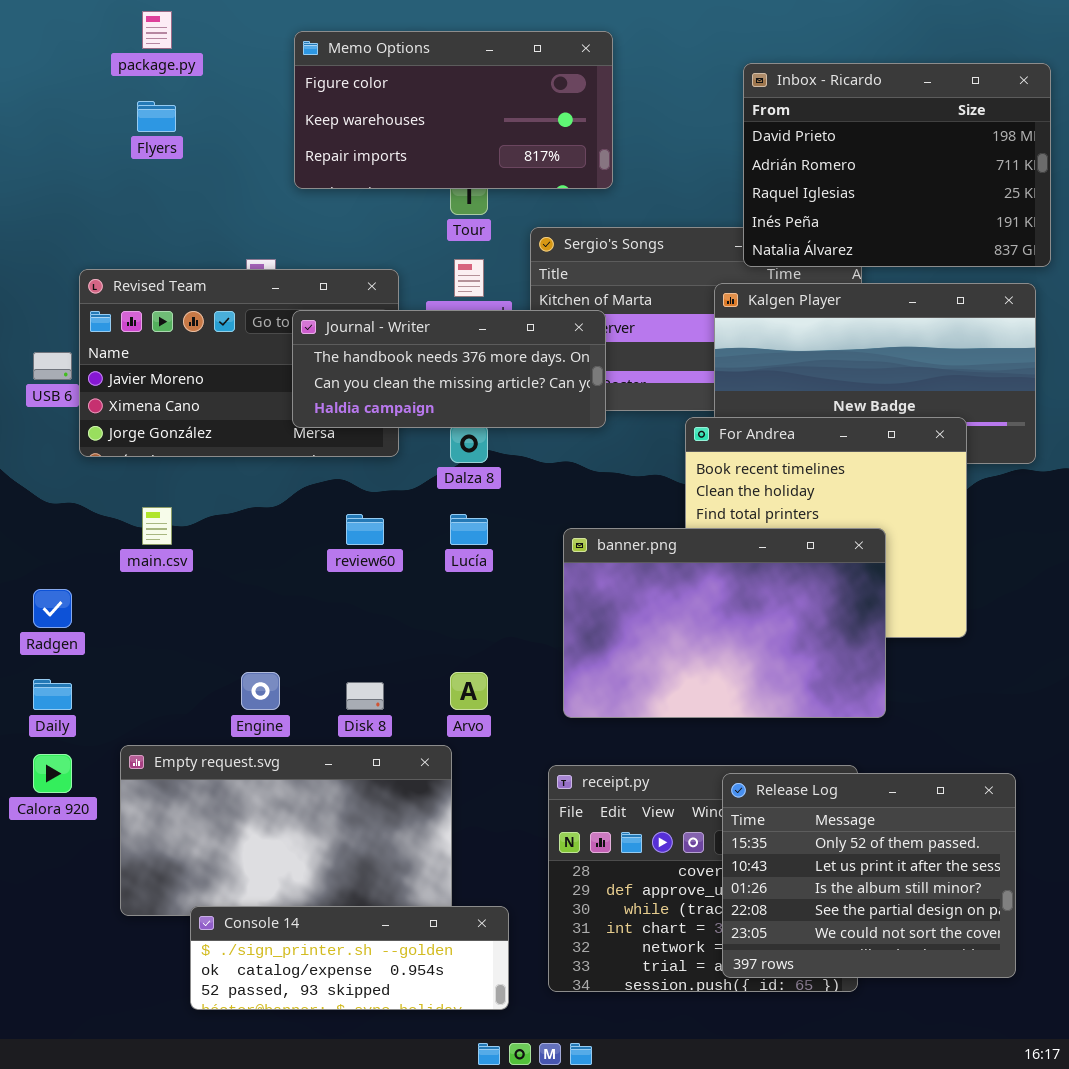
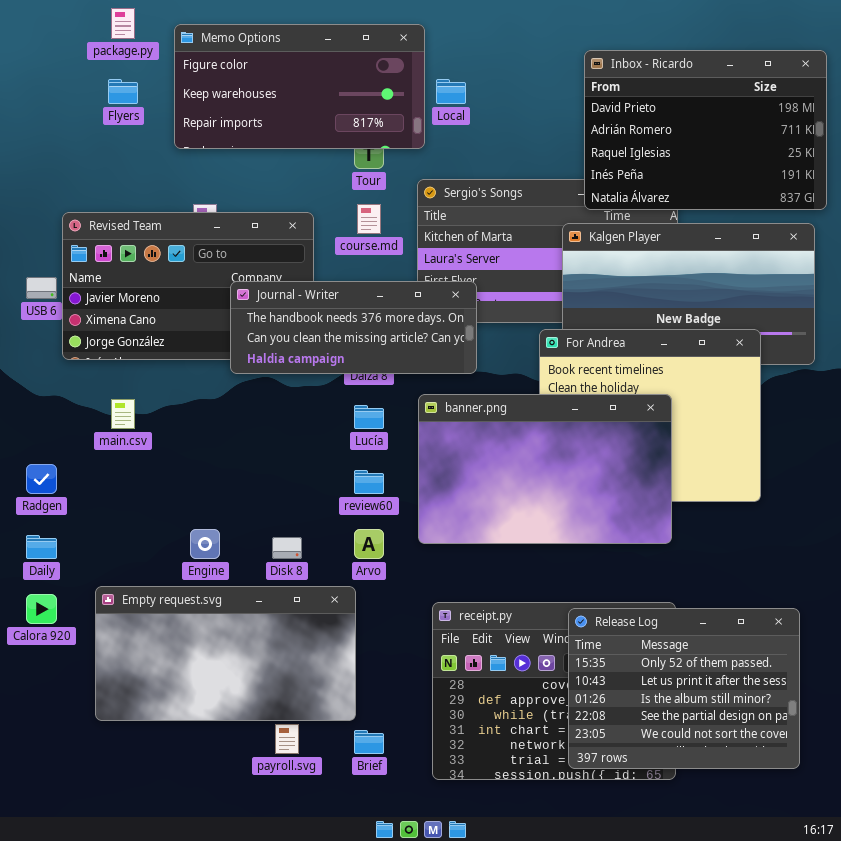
Memo Options: [294,31,613,189] -> [174,24,425,149], moved
Journal - Writer: [292,310,606,428] -> [230,281,477,374], moved
review60: [346,514,384,545] -> [354,470,384,494], moved
banner.png: [563,528,886,718] -> [418,394,672,544], moved
Console 14: [190,906,509,1010] -> none, closed

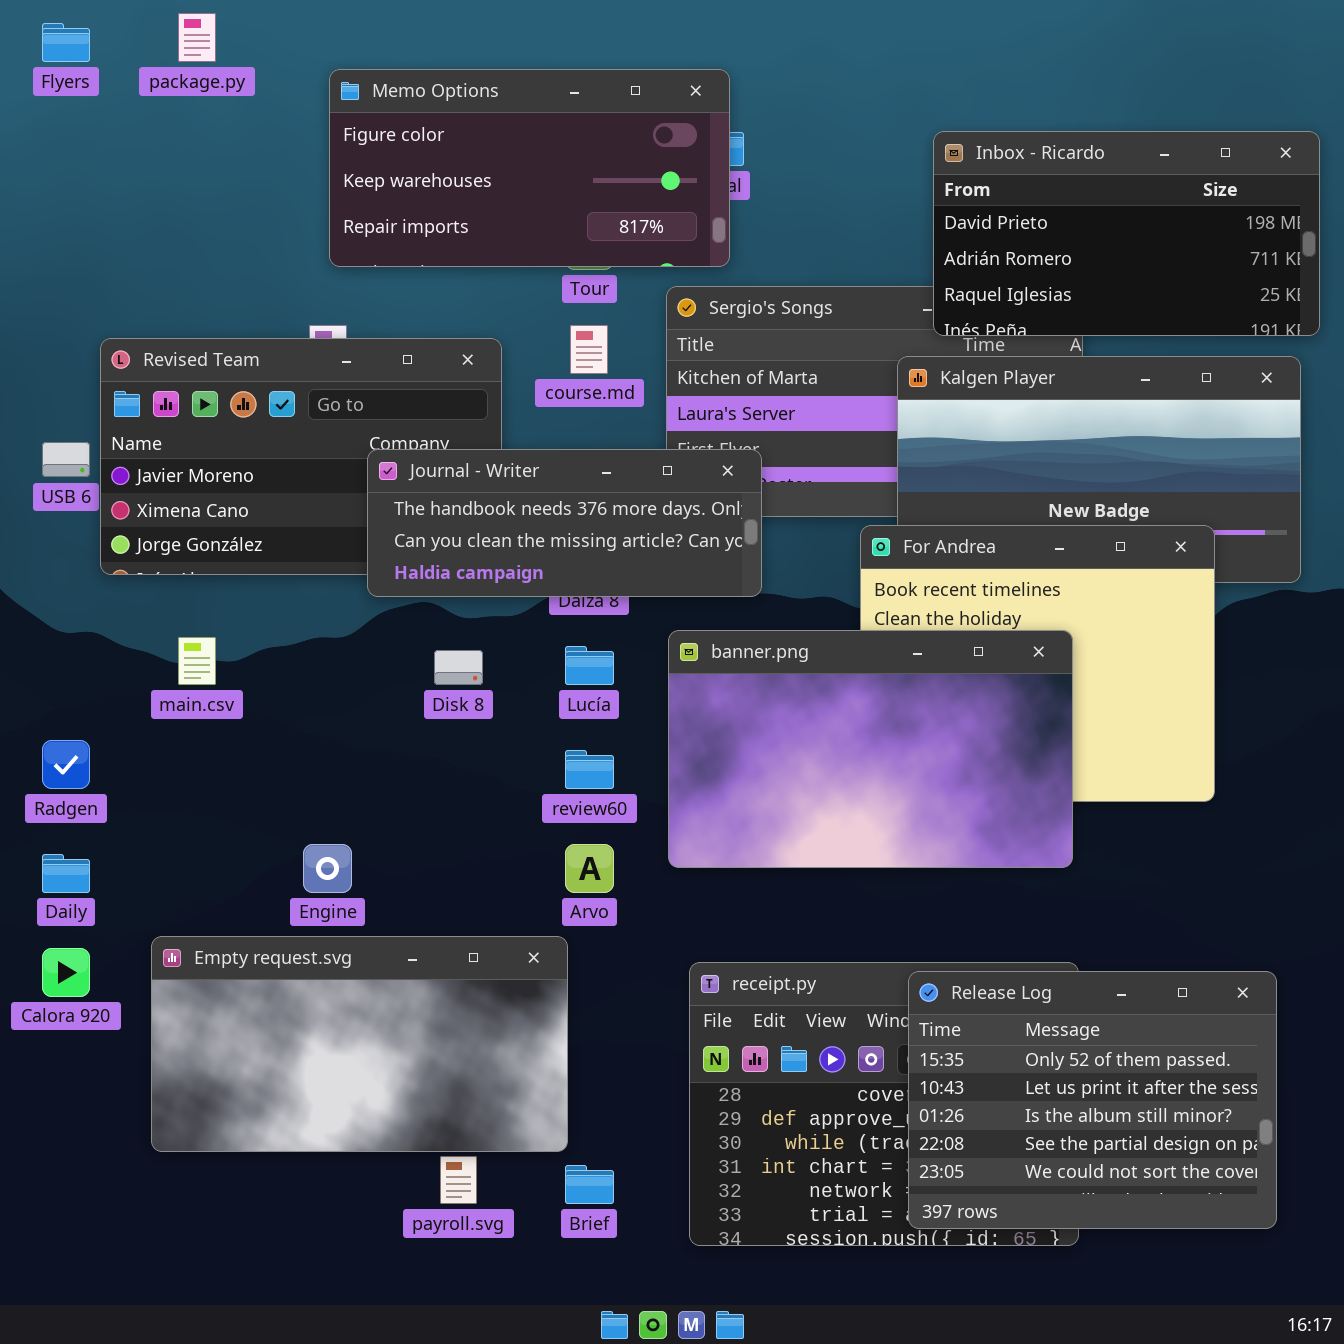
Memo Options: [174,24,425,149] -> [329,69,730,267], moved
Inbox - Ricardo: [584,50,827,210] -> [933,131,1320,336], resized
Flyers: [108,79,138,104] -> [42,23,90,62], moved
Disk 8: [272,537,302,559] -> [434,650,483,685], moved

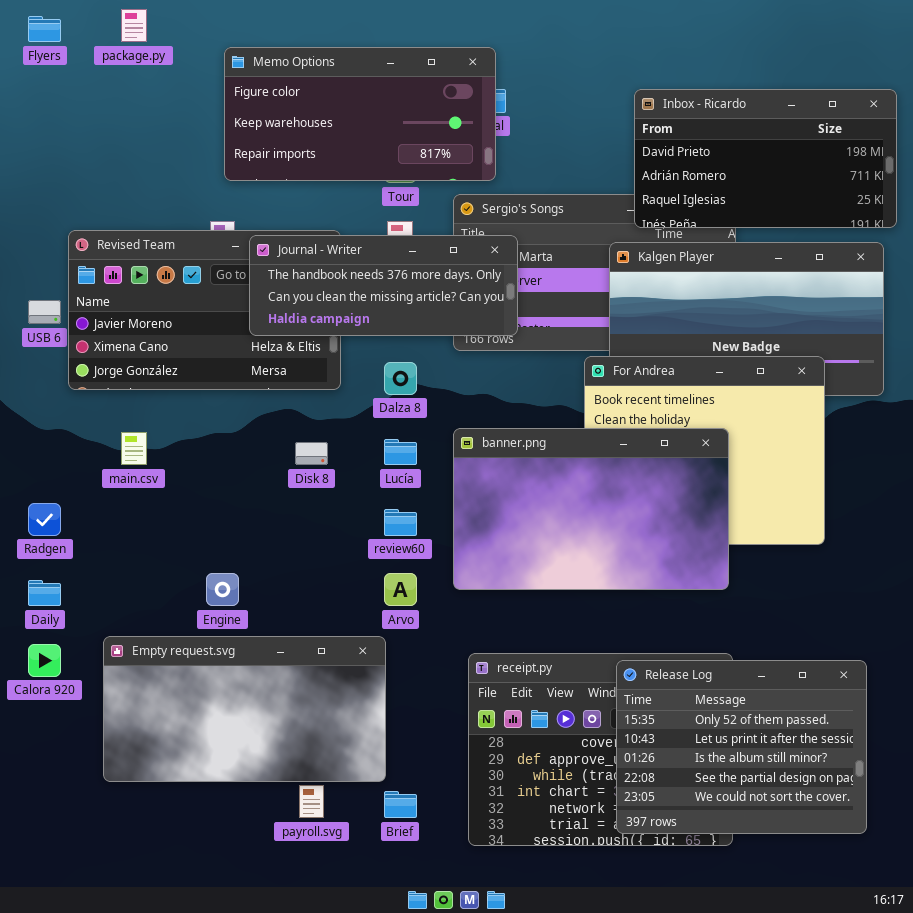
Journal - Writer: [367,449,762,597] -> [249,235,518,336], moved

